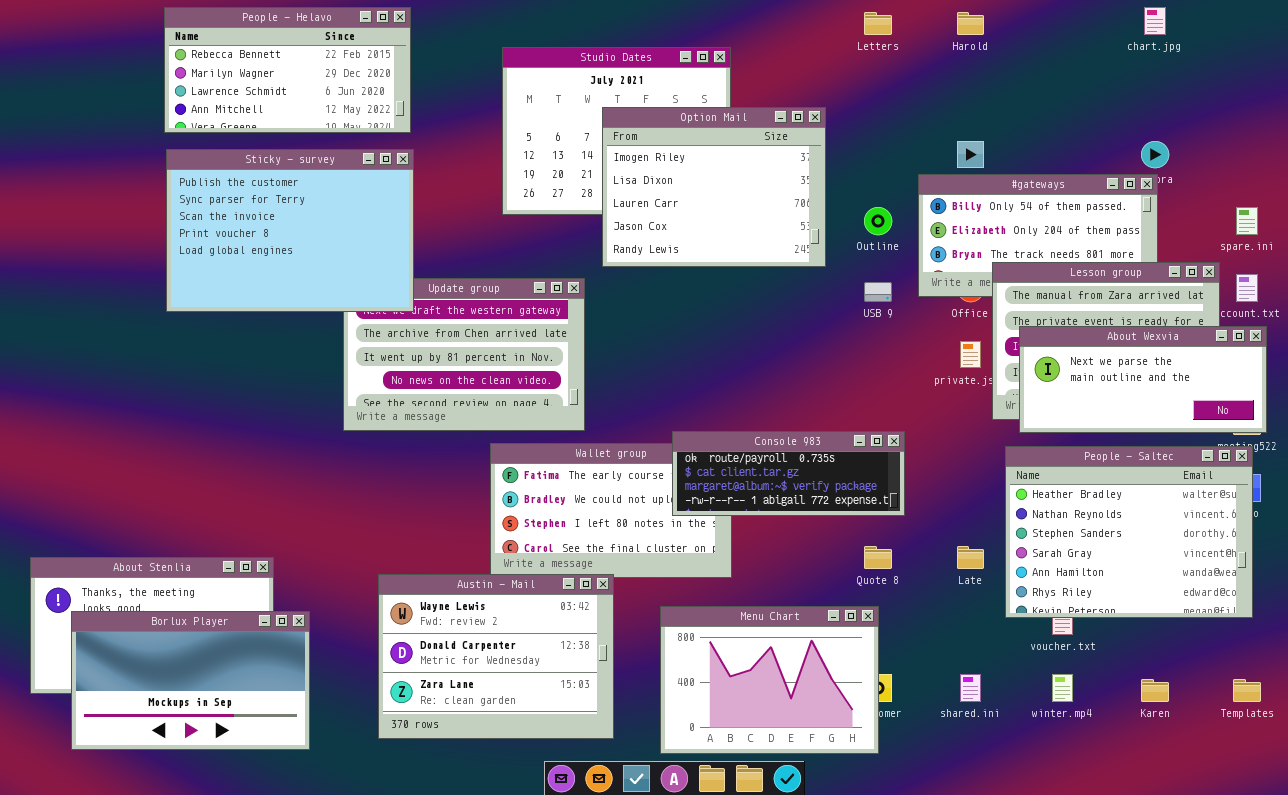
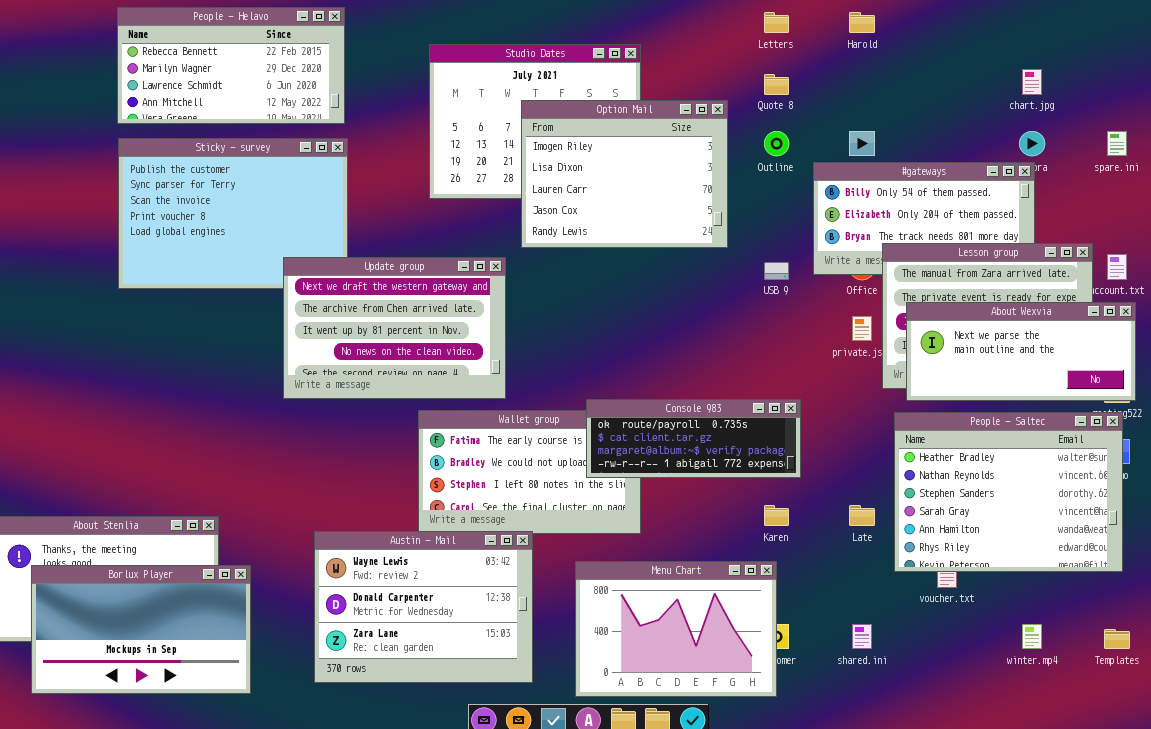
chart.jpg: [1144,7,1166,35] -> [1022,69,1042,95], moved
Outline: [864,207,892,235] -> [764,131,789,156], moved
spare.ini: [1236,207,1258,235] -> [1107,131,1127,156], moved
Update group: [343,278,585,431] -> [283,257,506,399], raised
Quote 8: [864,546,892,569] -> [764,74,789,95], moved
winter.mp4: [1052,674,1073,702] -> [1022,624,1042,649], moved
Karen: [1141,679,1169,702] -> [764,505,789,526], moved

